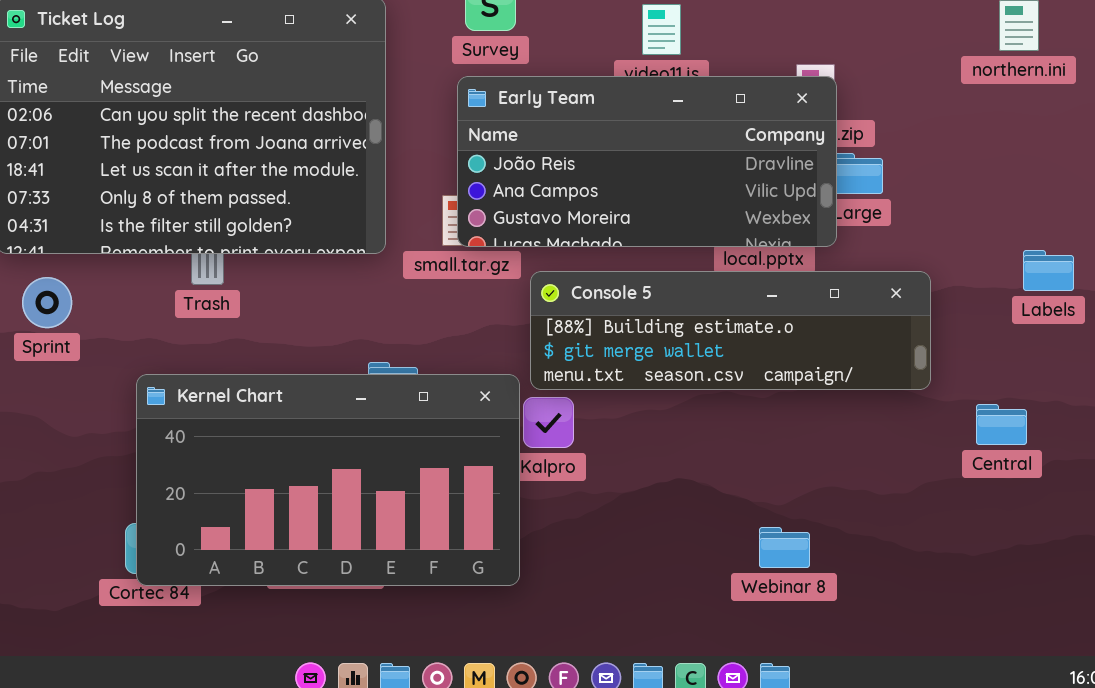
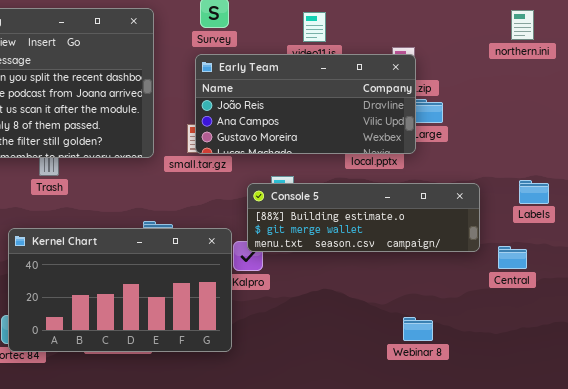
Labels: [1023,250,1074,291] -> [519,180,549,204], moved
Console 5: [530,271,931,390] -> [247,183,480,252], moved
Webinar 8: [759,527,810,568] -> [403,317,433,341], moved

